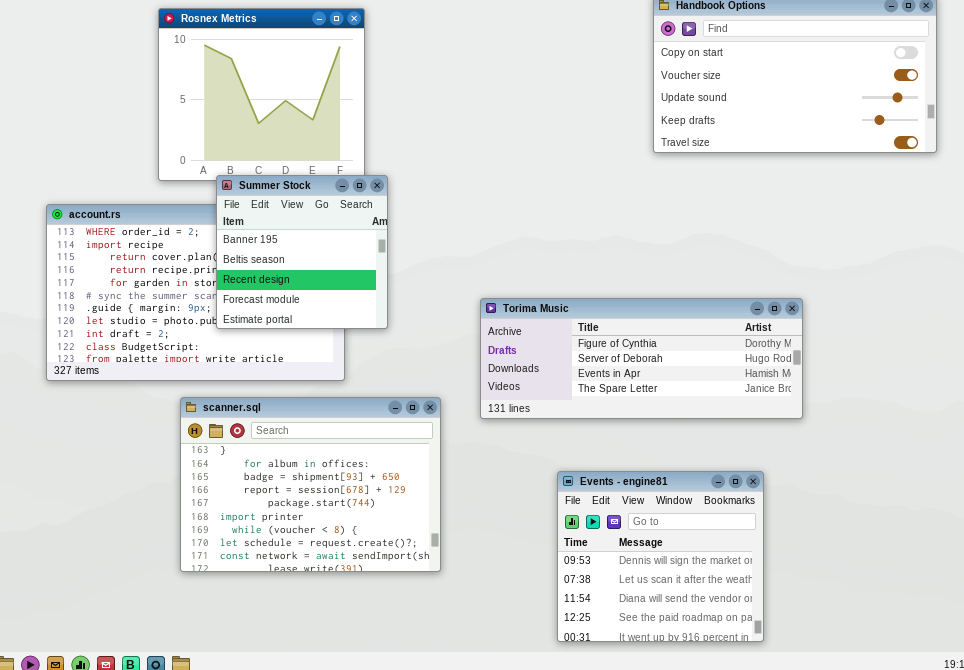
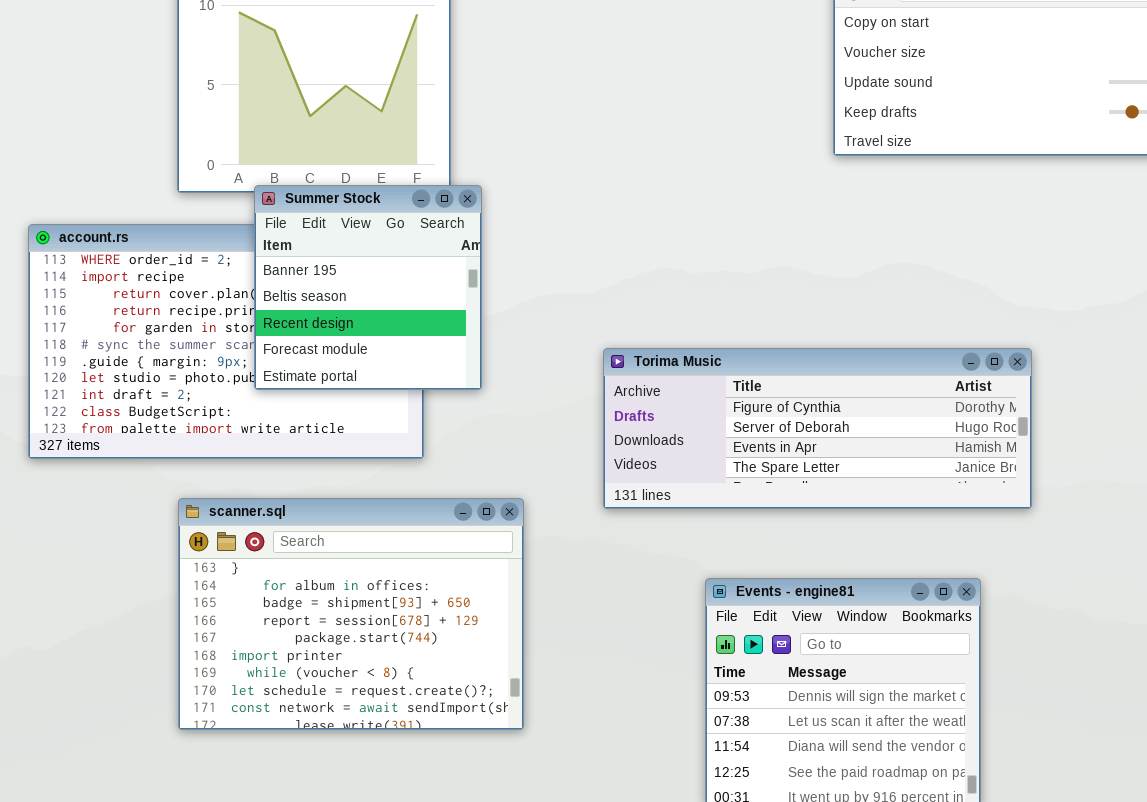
scanner.sql: [180,397,441,572] -> [178,498,524,730], moved

